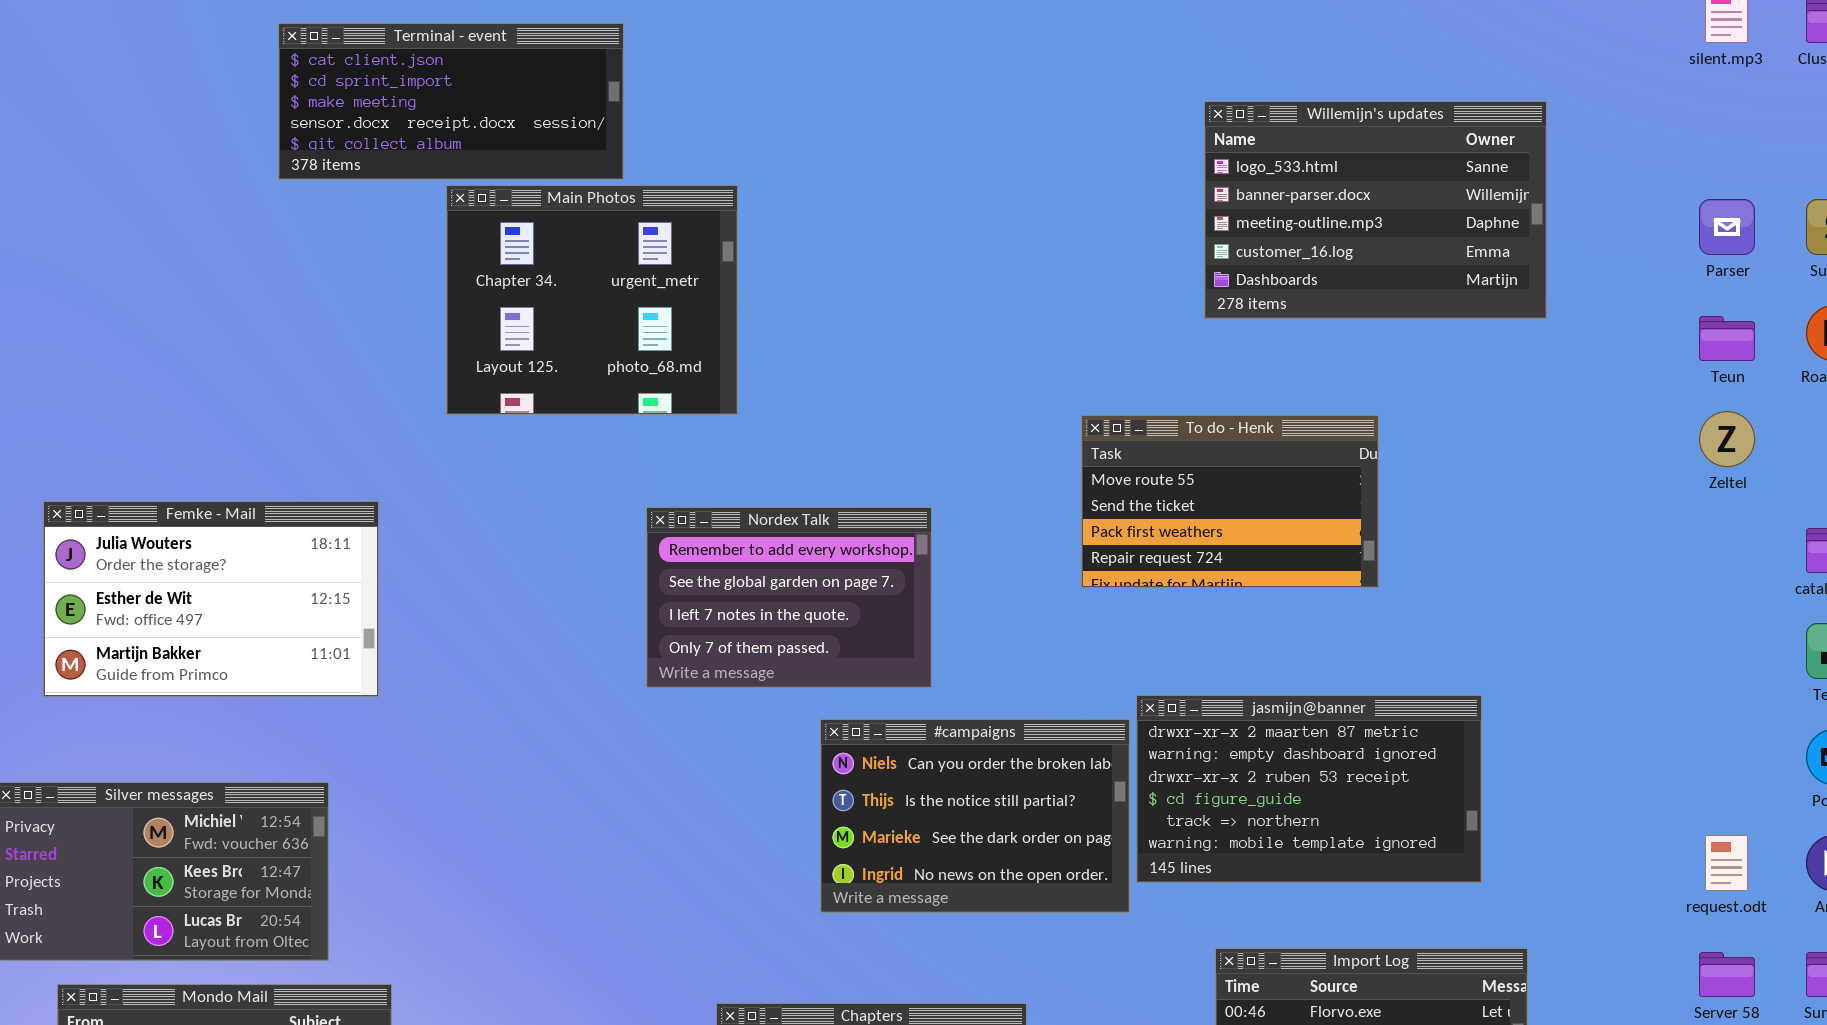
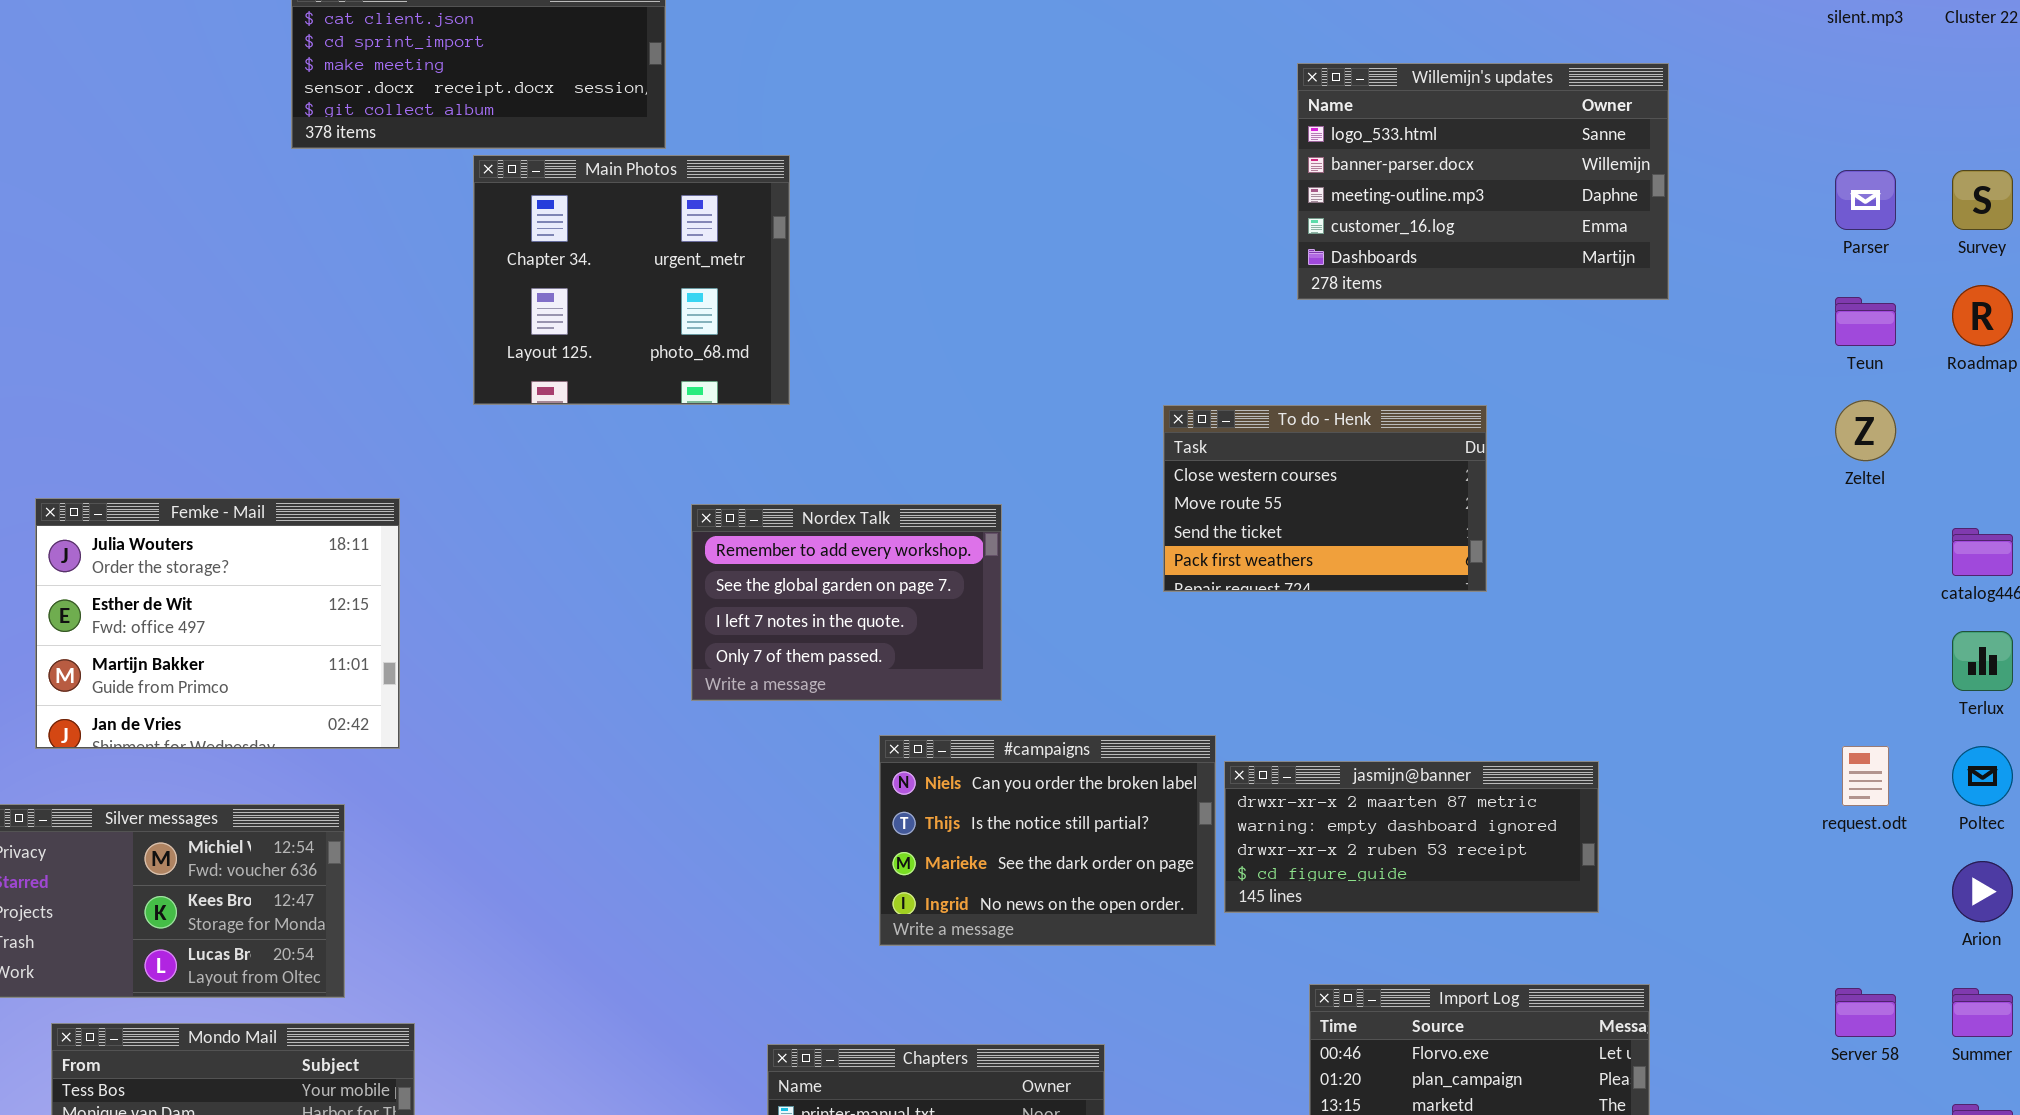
To do - Henk: [1081,415,1379,588] -> [1163,405,1487,592], scrolled up 1 row
Femke - Mail: [43,501,379,697] -> [35,498,400,749], resized
jasmijn@banner: [1136,695,1482,883] -> [1224,761,1599,913], resized
request.odt: [1705,835,1748,891] -> [1842,746,1889,806], moved

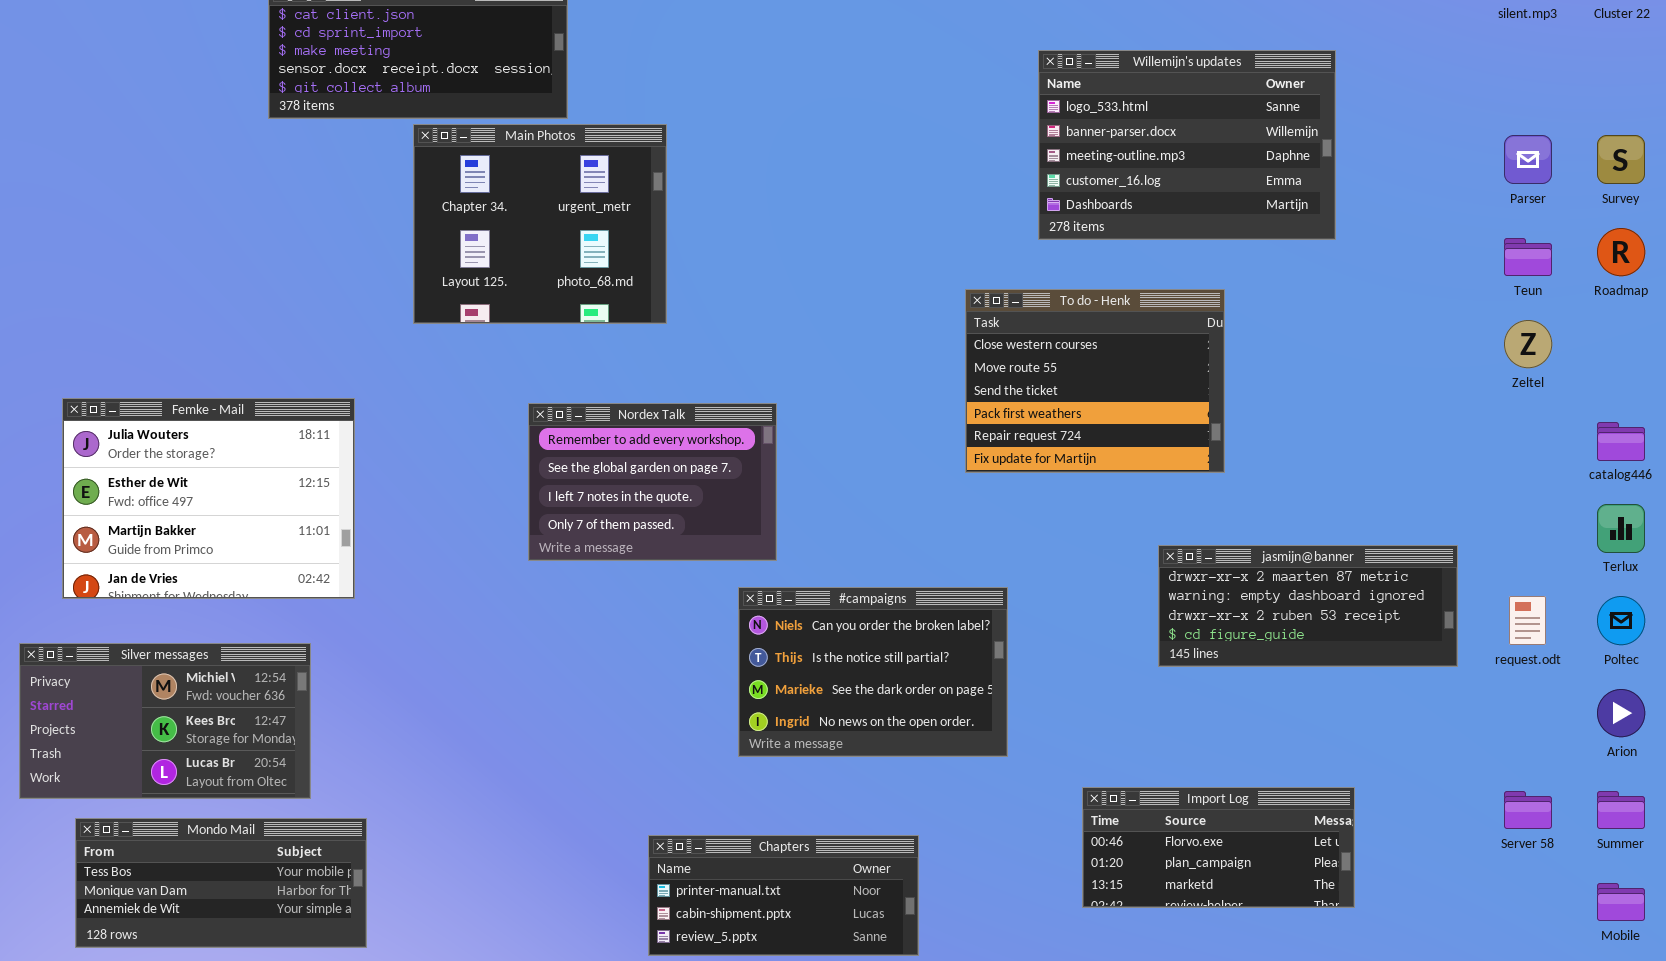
Willemijn's updates: [1297,63,1669,300] -> [1038,50,1336,240], moved
To do - Henk: [1163,405,1487,592] -> [965,289,1225,473], resized
Nordex Talk: [691,504,1002,701] -> [528,403,777,561], moved
jasmijn@banner: [1224,761,1599,913] -> [1158,545,1458,667], moved

